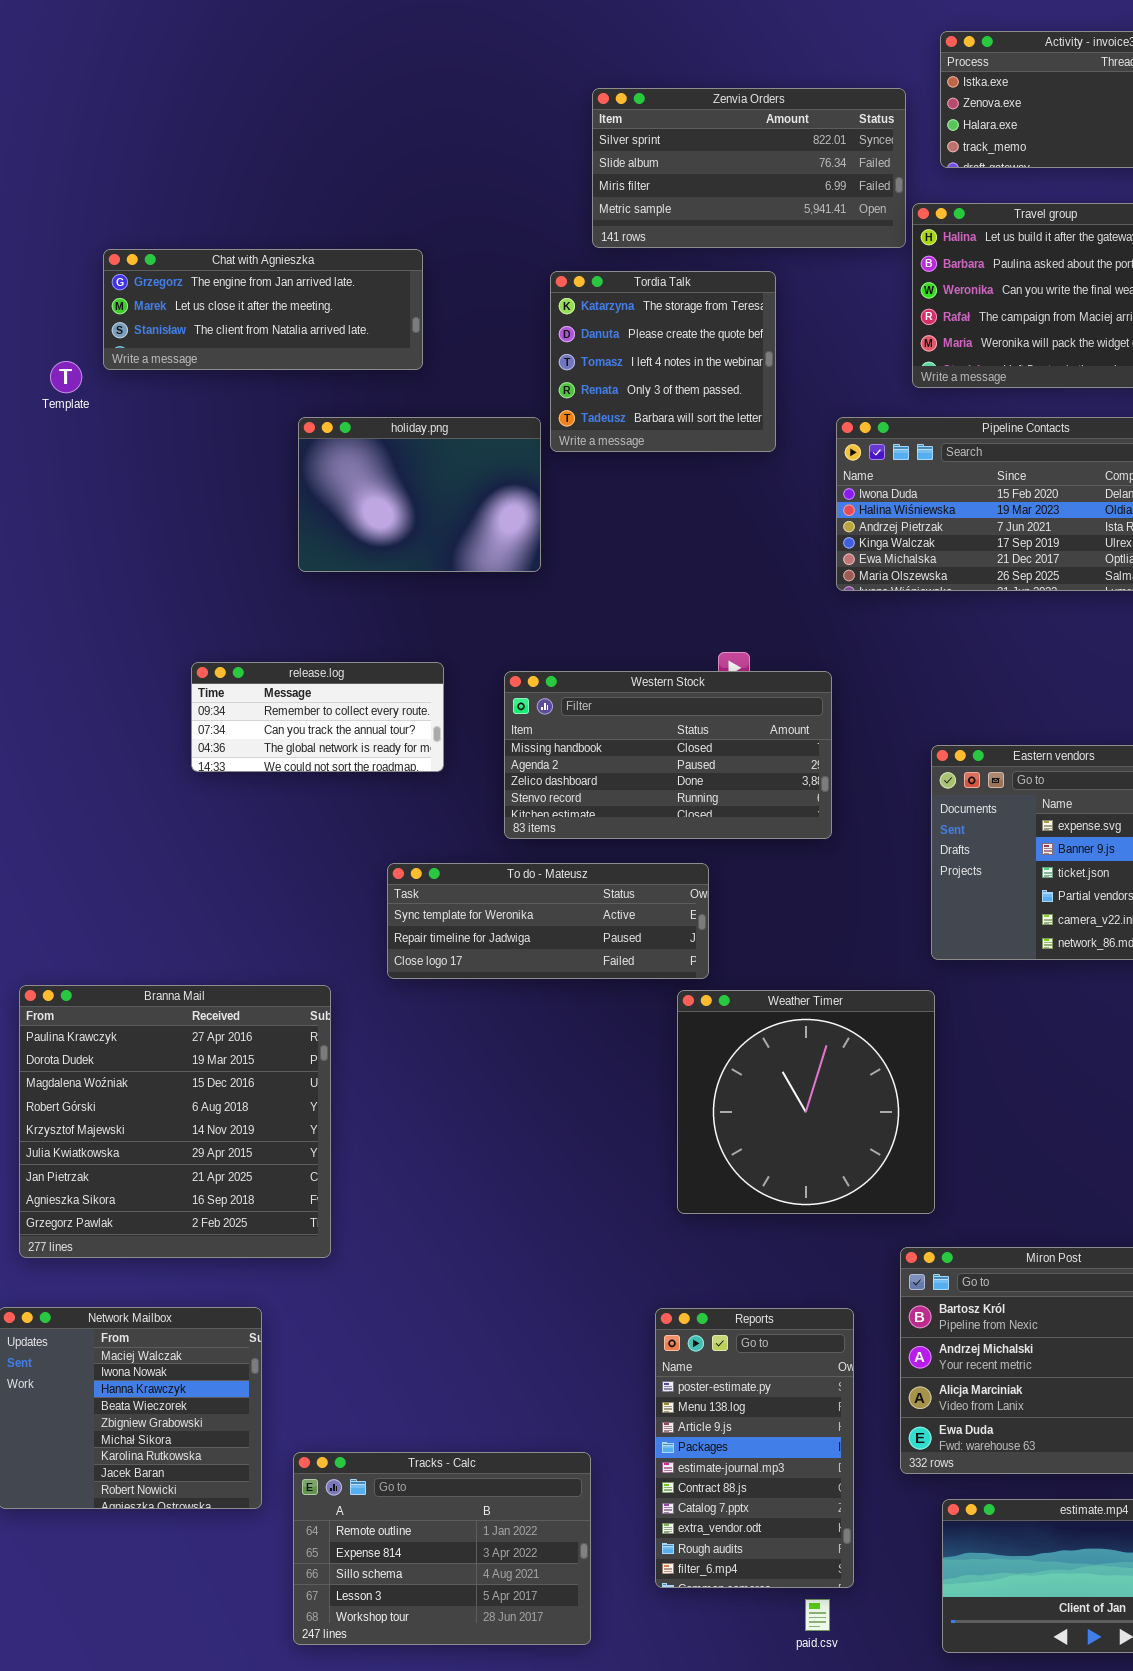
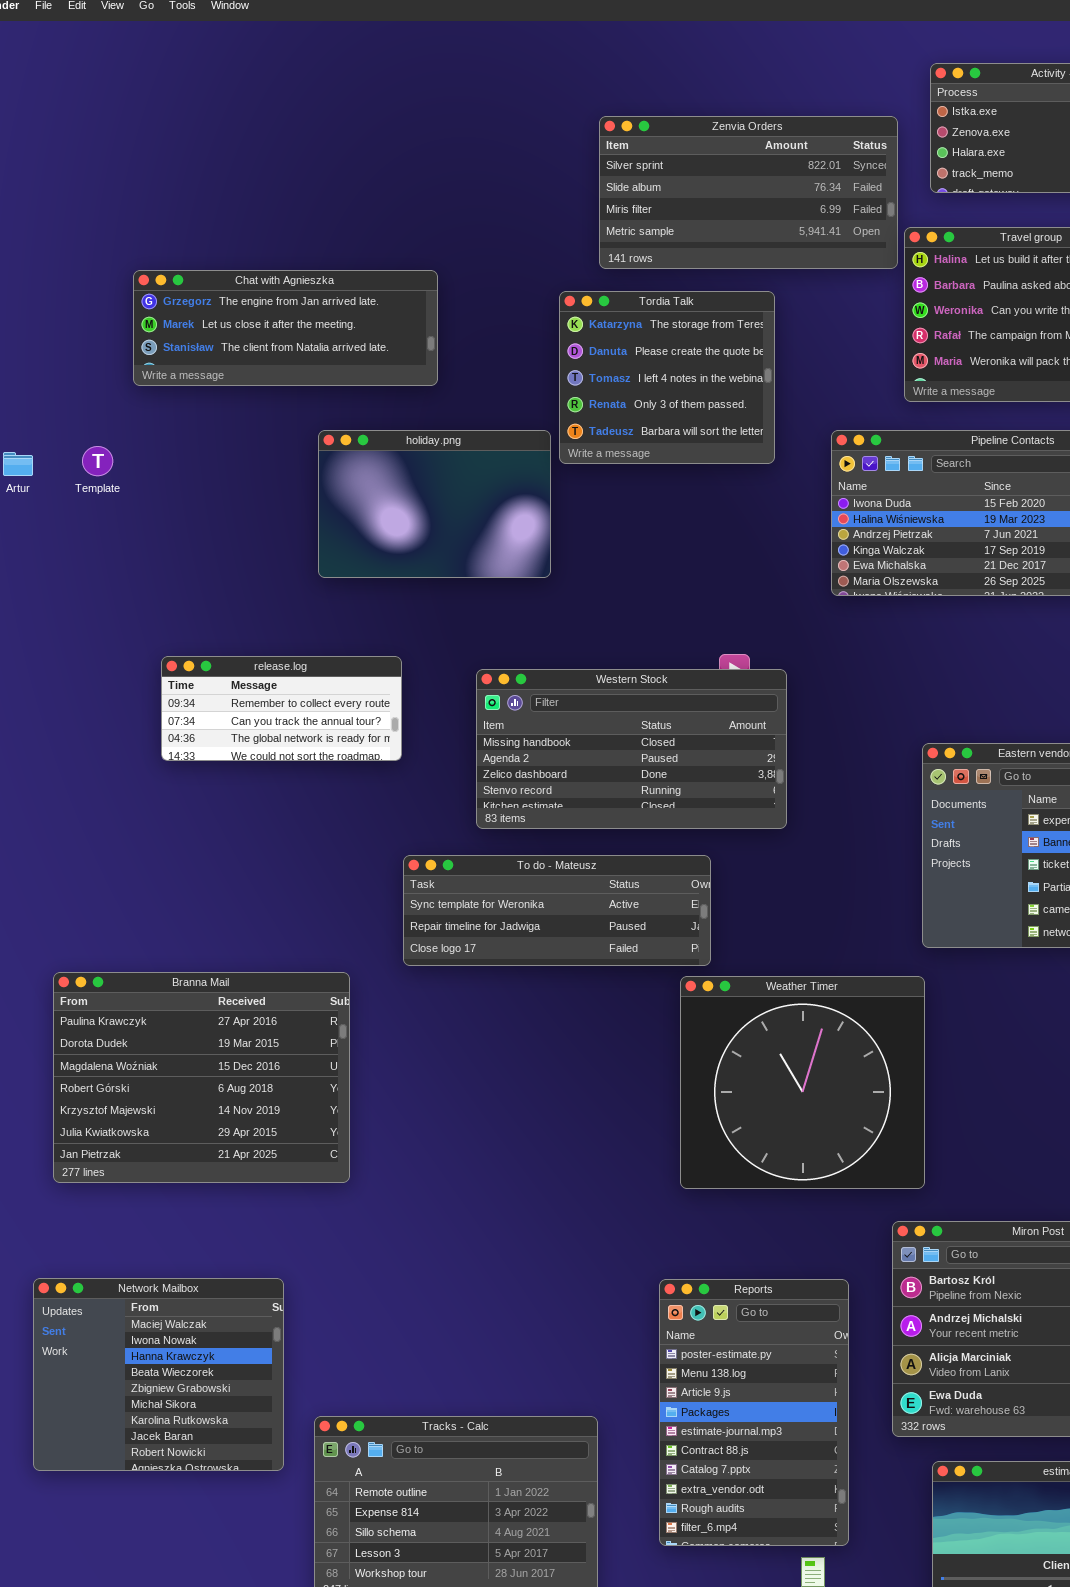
Template: [50,361,82,393] -> [82,446,113,476], moved
release.log: [191,662,444,772] -> [161,656,402,761], moved
Western Stock: [504,671,832,839] -> [476,669,787,829], moved
Branna Mail: [19,985,331,1258] -> [53,972,350,1183], resized

